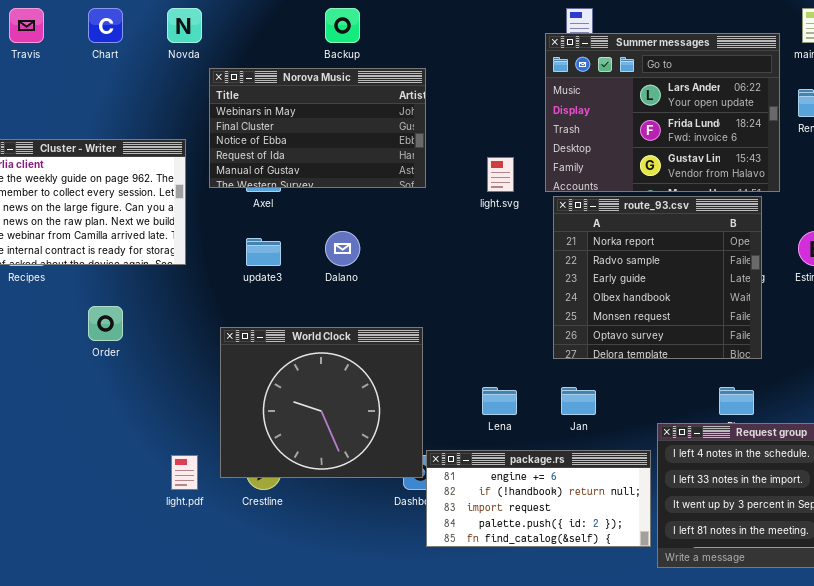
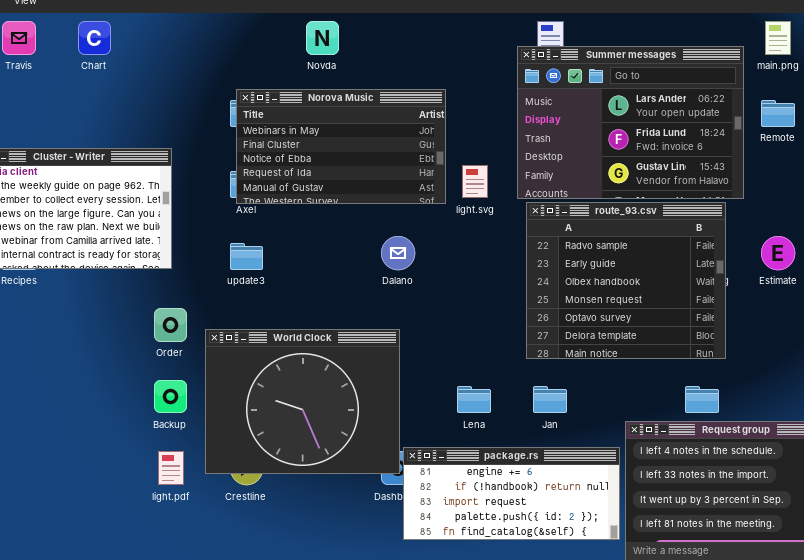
Novda: [167,8,202,43] -> [306,21,339,55], moved
Backup: [325,8,360,43] -> [154,380,187,413], moved
Norova Music: [209,68,426,188] -> [236,89,446,204], moved
route_93.csv: [553,196,762,359] -> [526,202,726,359], scrolled down 1 row
Dalano: [325,231,360,266] -> [381,236,415,270], moved
Order: [88,306,123,341] -> [154,308,187,342], moved

